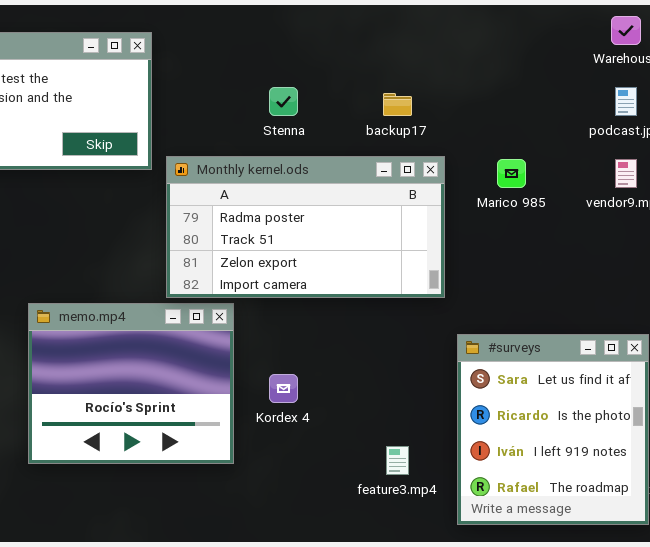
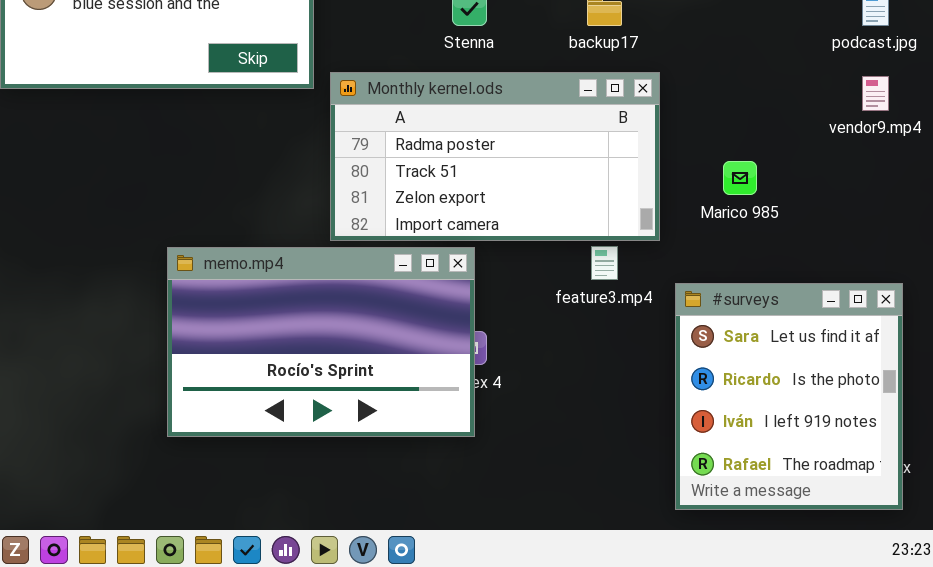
Marico 985: [497,159,526,188] -> [723,161,757,195], moved
memo.mp4: [28,303,234,464] -> [167,247,475,437], resized
feature3.mp4: [386,446,409,475] -> [591,246,618,280], moved

